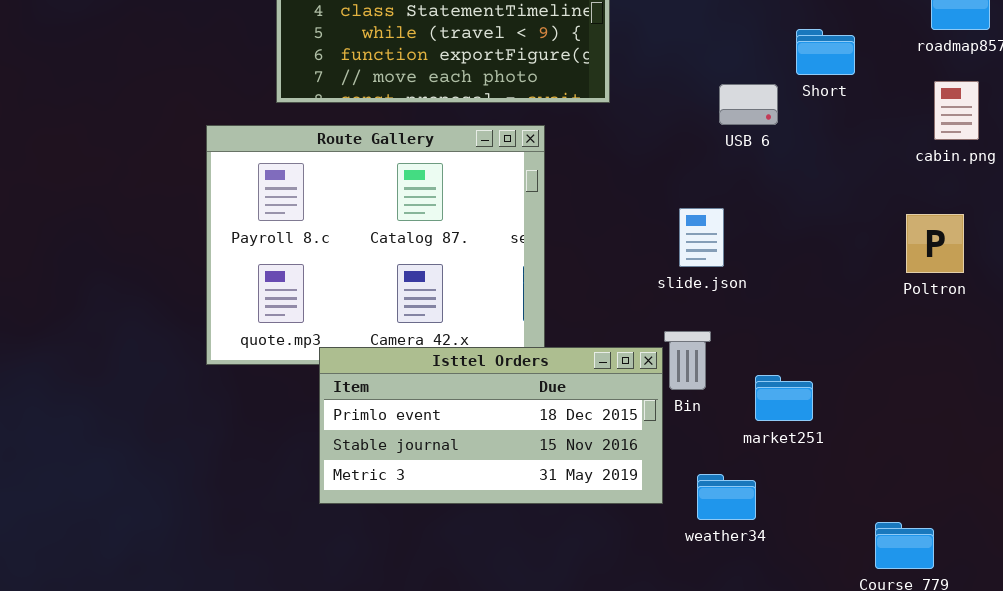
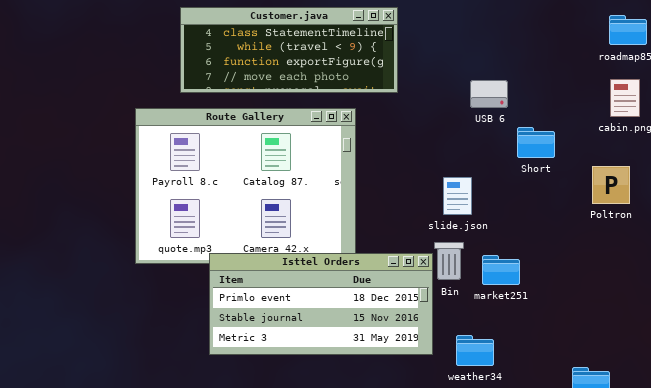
Short: [796,29,855,75] -> [517,127,555,158], moved
slide.json: [679,208,724,267] -> [443,177,472,215], moved
market251: [755,375,813,421] -> [482,255,520,285], moved

